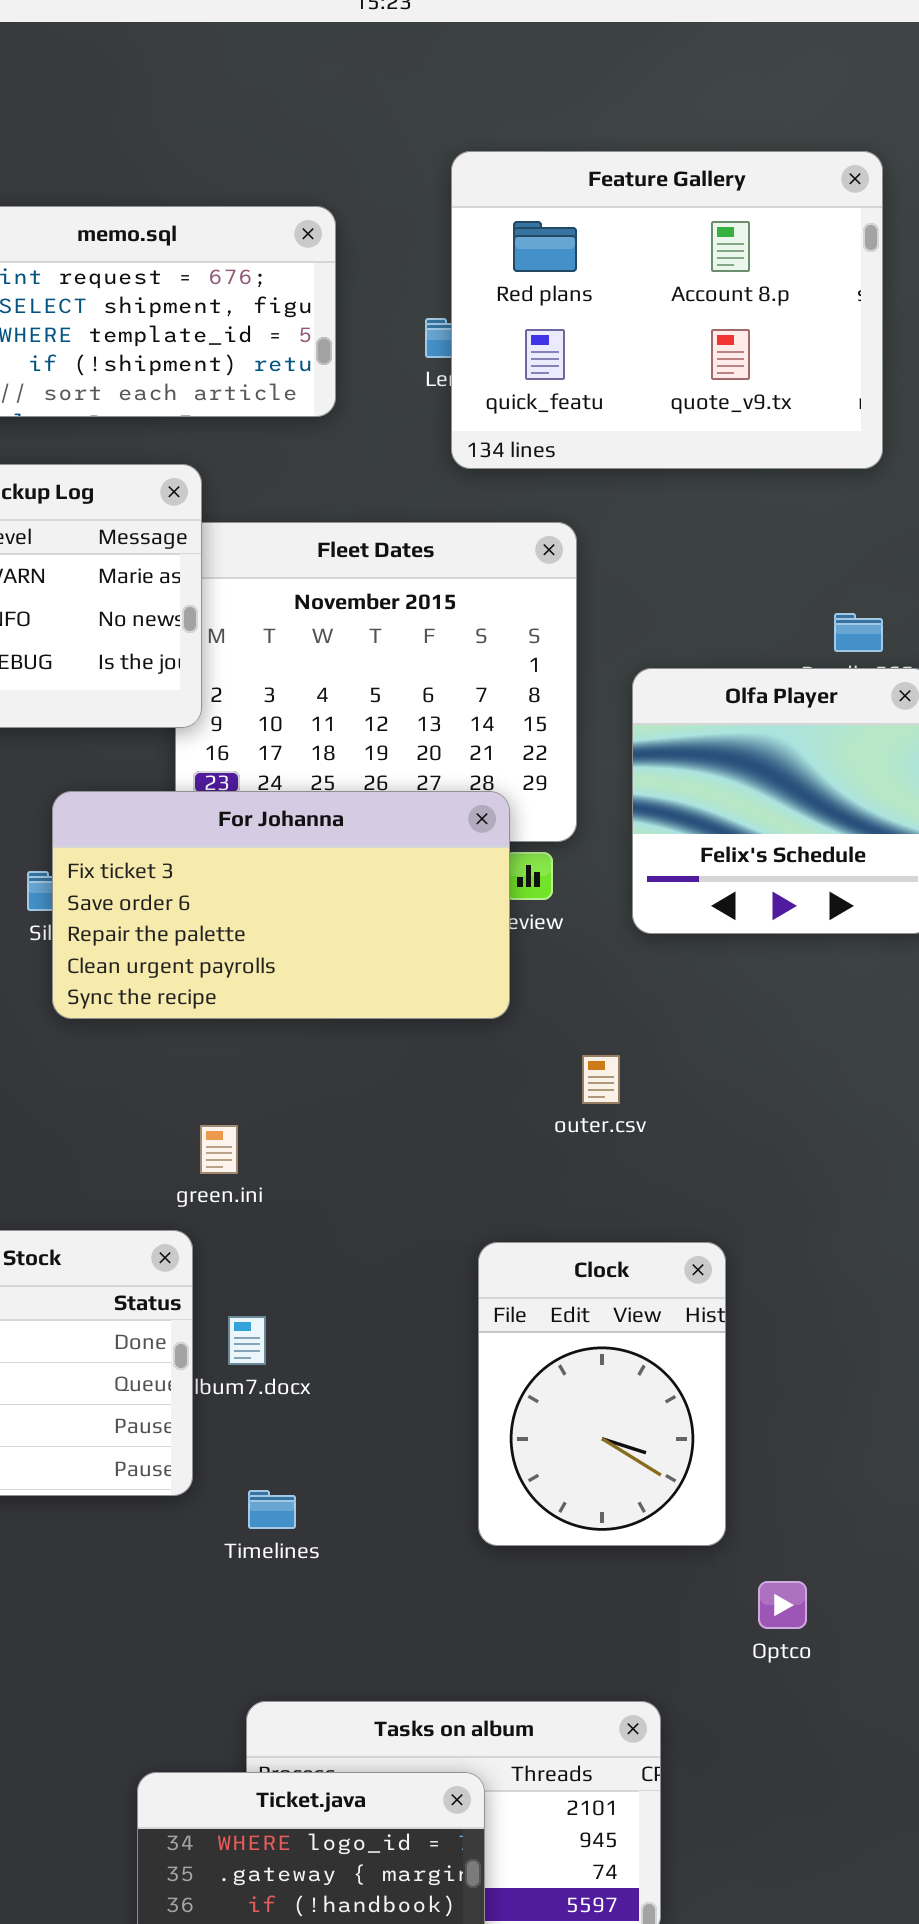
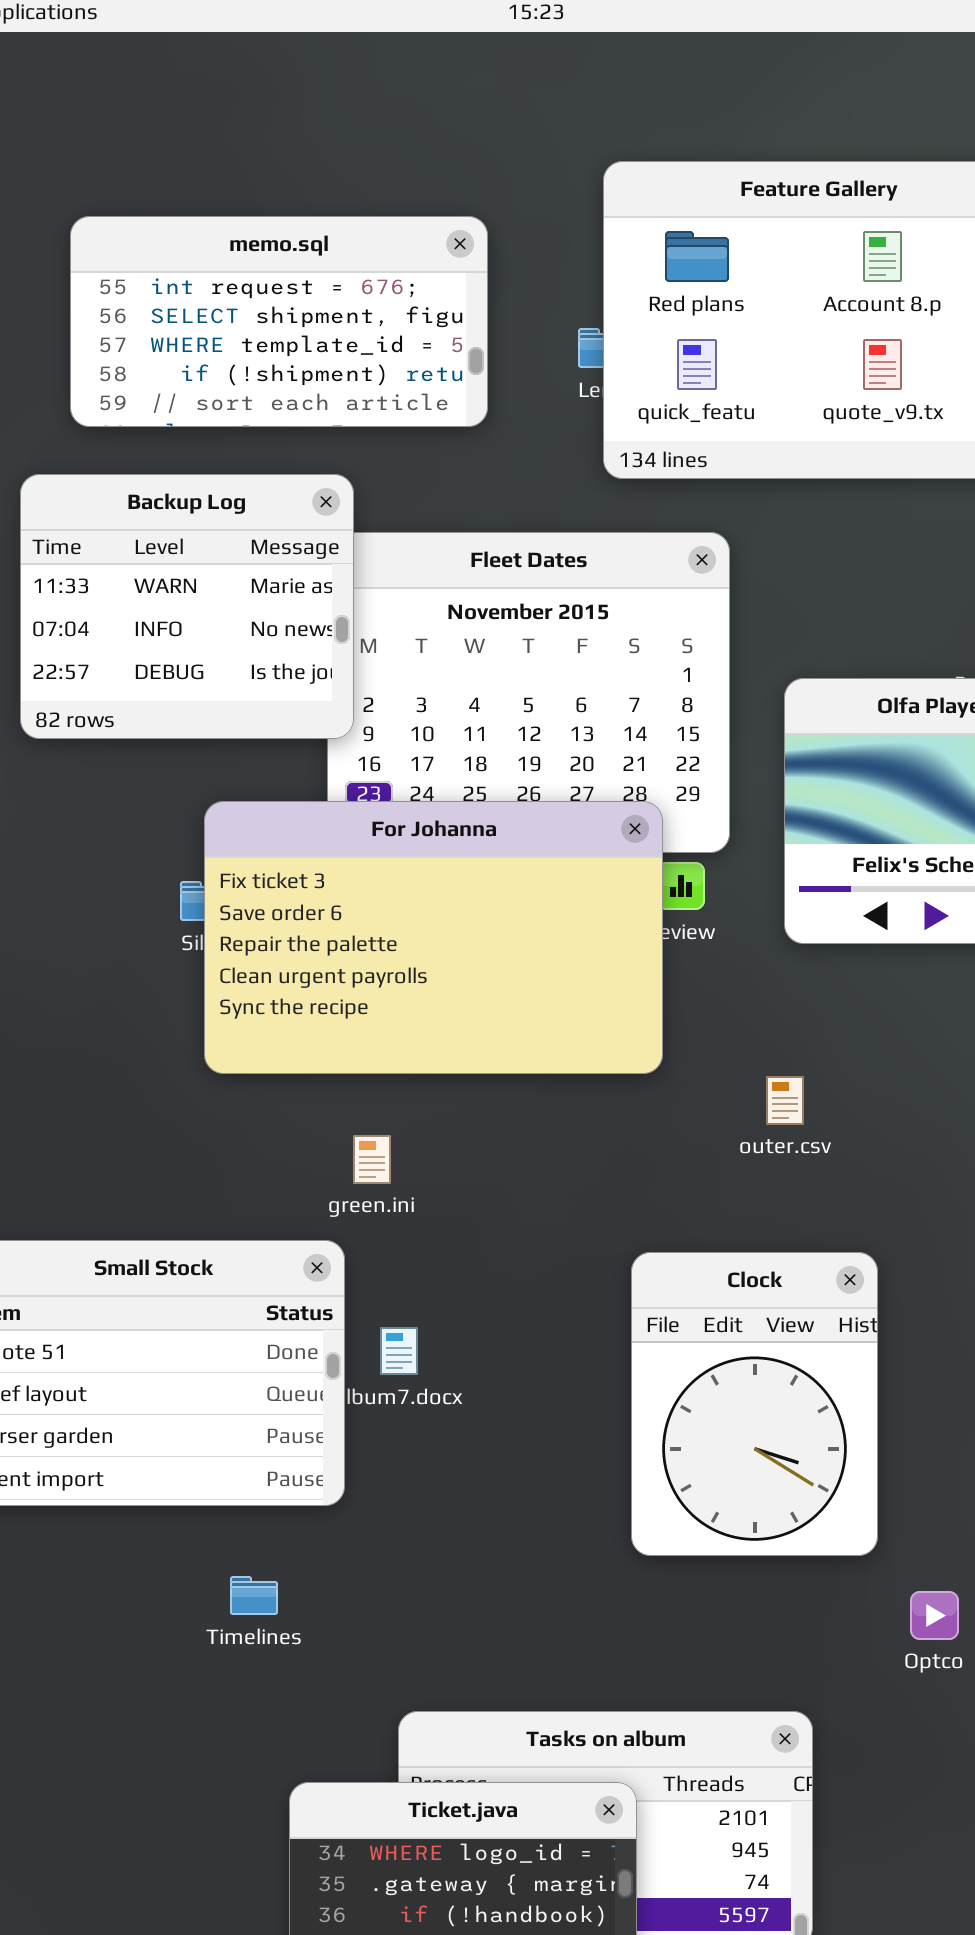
For Johanna: [52,791,510,1019] -> [204,801,663,1074], resized
outer.csv: [582,1055,620,1104] -> [766,1076,804,1125], moved
Timelines: [248,1490,296,1529] -> [230,1576,278,1615], moved

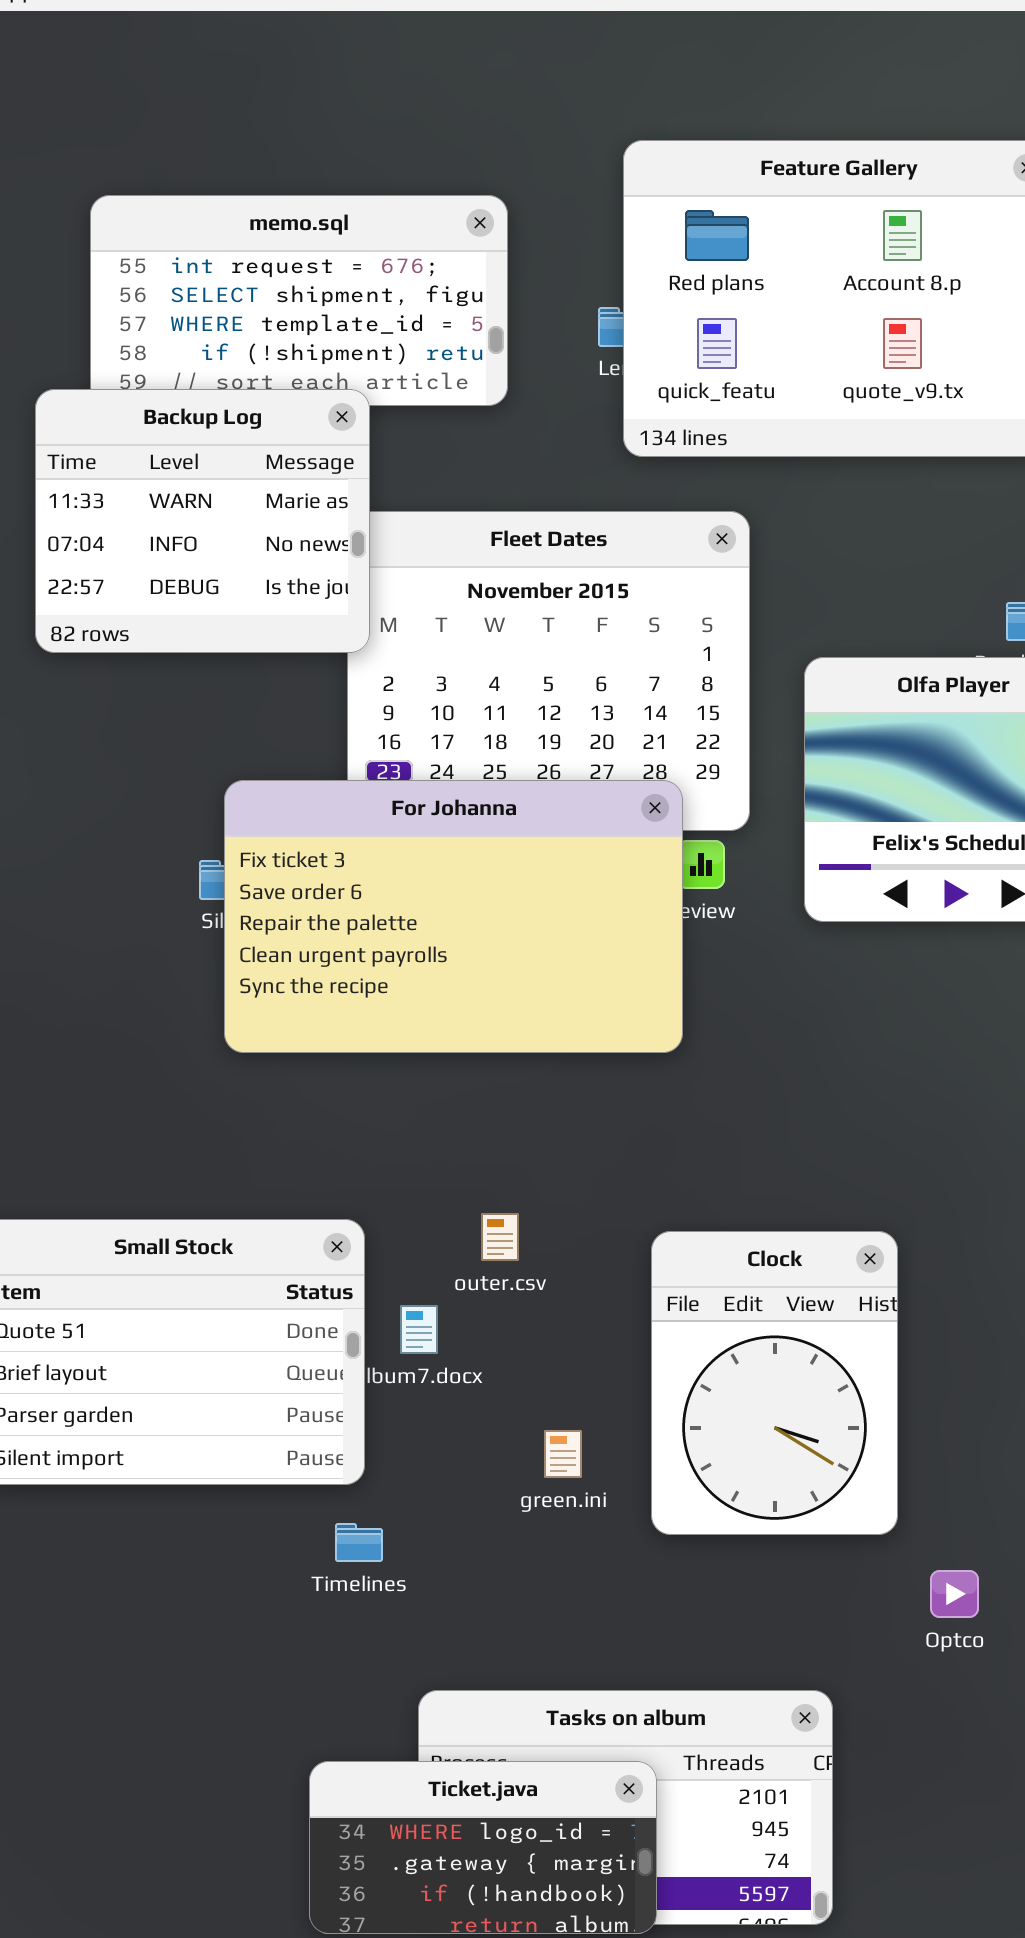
Backup Log: [20,474,354,739] -> [35,389,370,653], moved
outer.csv: [766,1076,804,1125] -> [481,1213,519,1261], moved
green.ini: [353,1135,391,1184] -> [544,1430,582,1478], moved
Timelines: [230,1576,278,1615] -> [335,1523,383,1562], moved

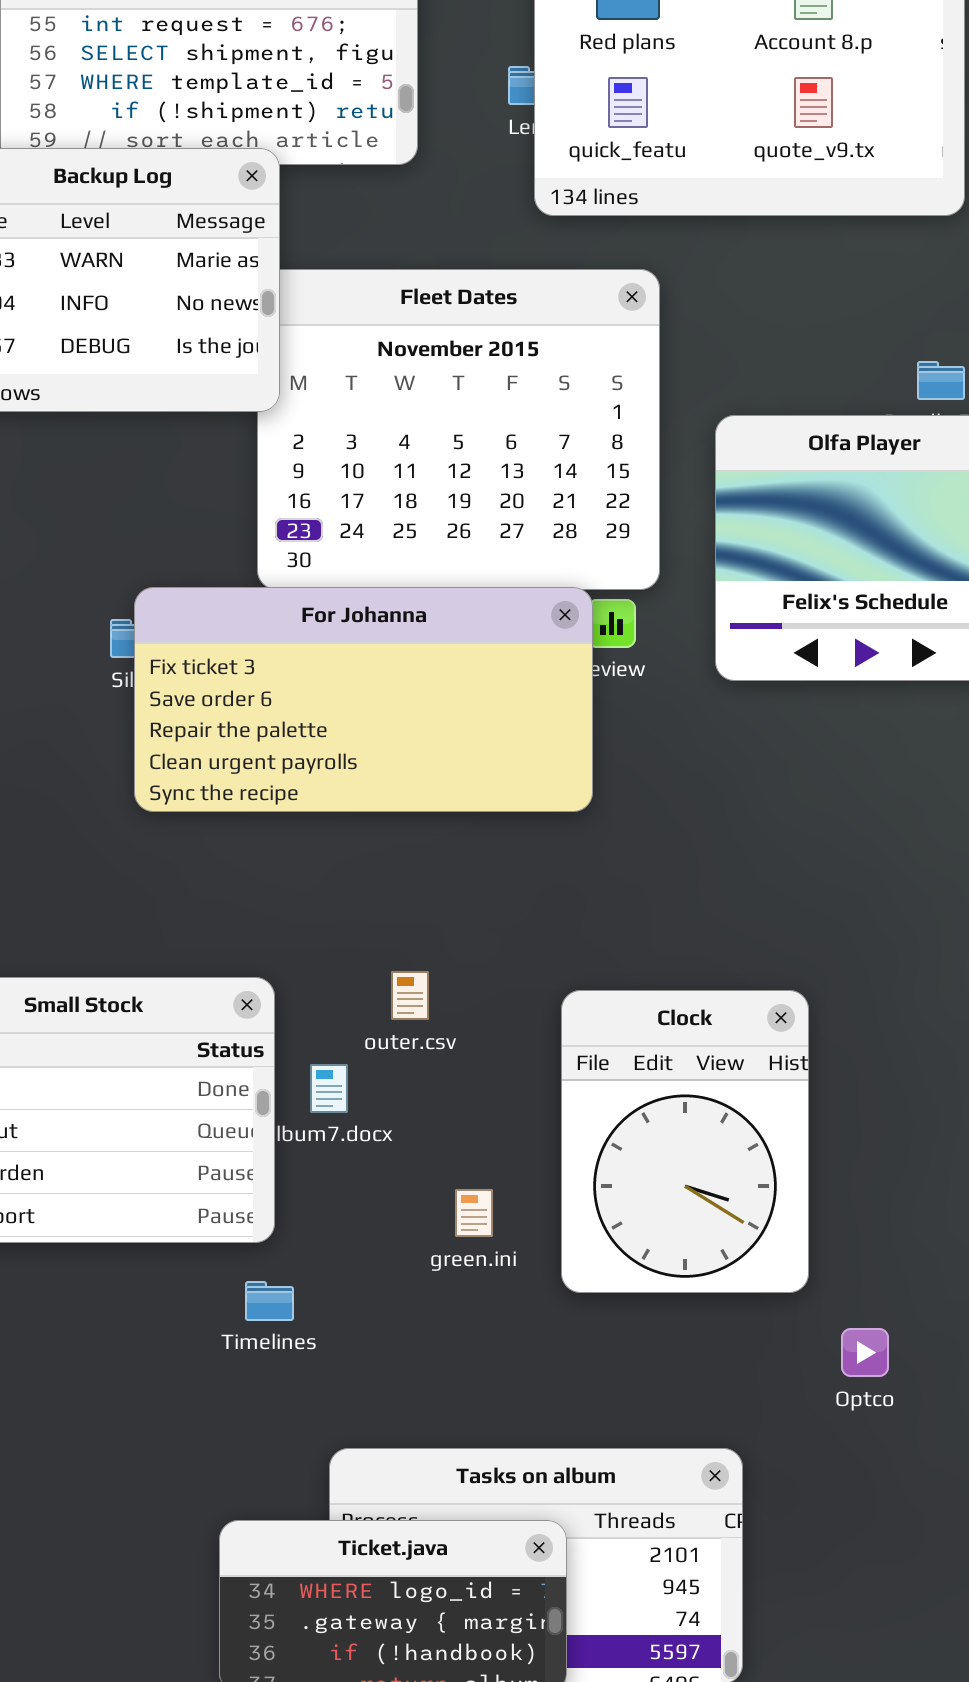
For Johanna: [224,780,683,1053] -> [134,587,593,812], resized

